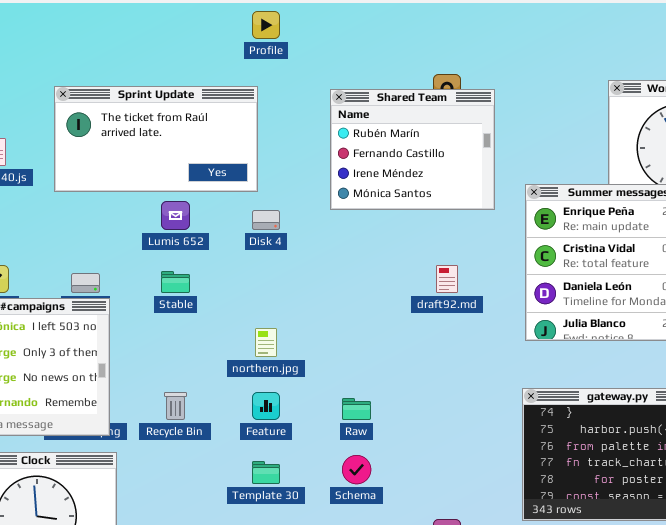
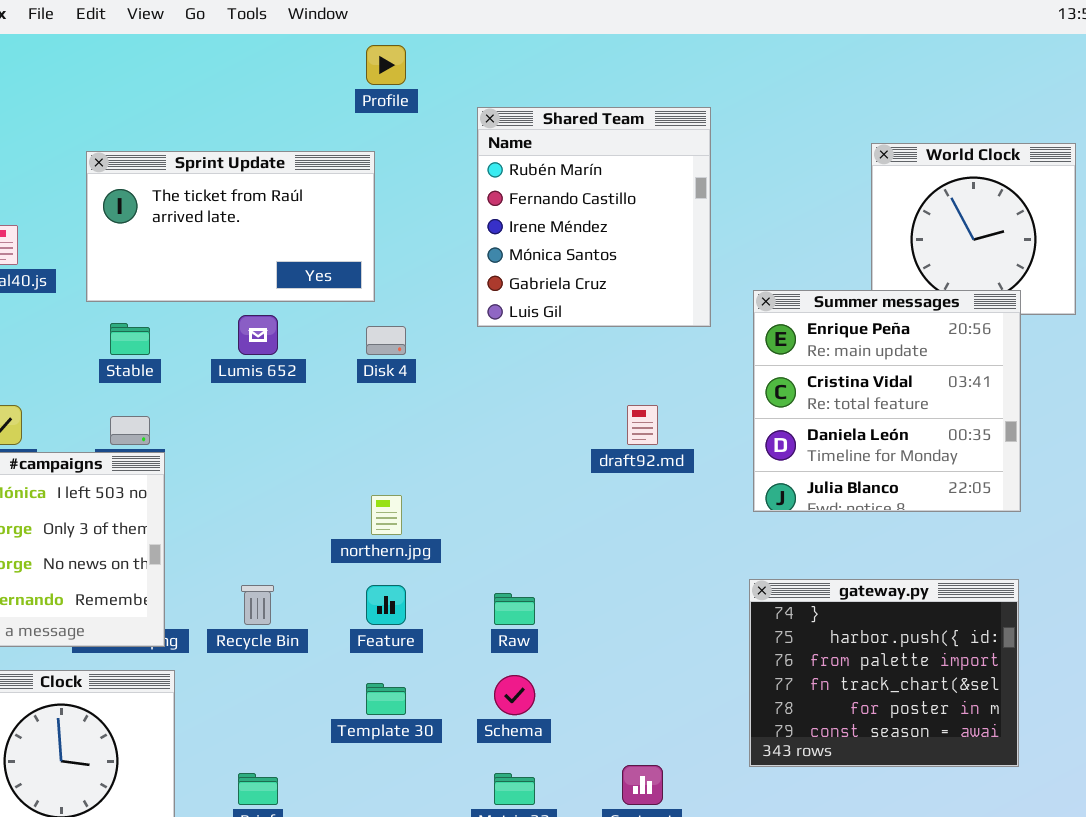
Shared Team: [330,89,495,210] -> [477,107,711,327], resized
Stable: [161,271,190,293] -> [110,323,150,355], moved

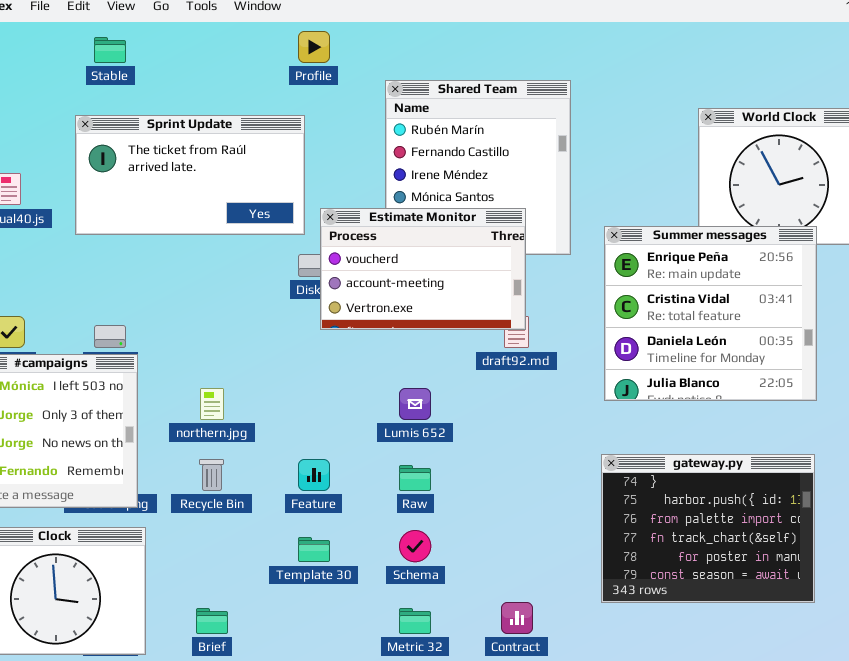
Estimate Monitor: none -> [320,208,526,330], opened
Lumis 652: [238,315,278,355] -> [399,388,431,420], moved
Stable: [110,323,150,355] -> [94,37,126,63], moved
northern.jpg: [371,495,402,535] -> [200,388,224,420], moved

